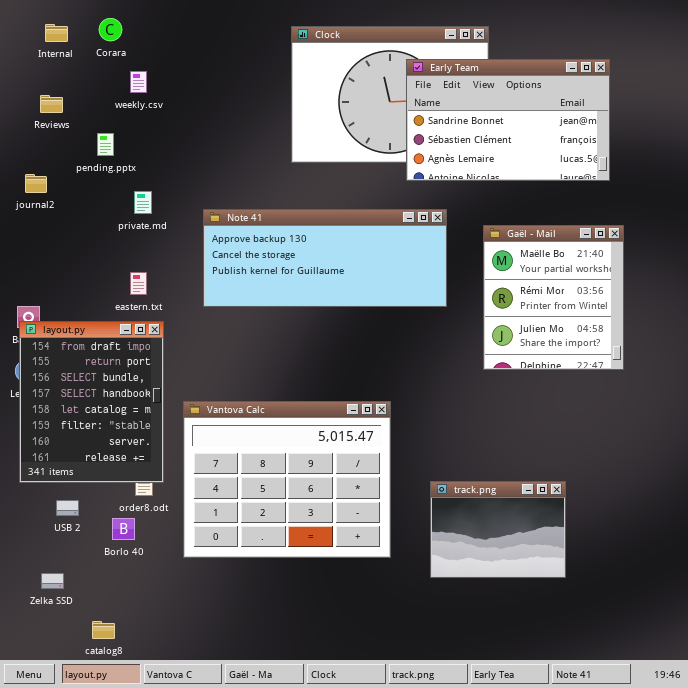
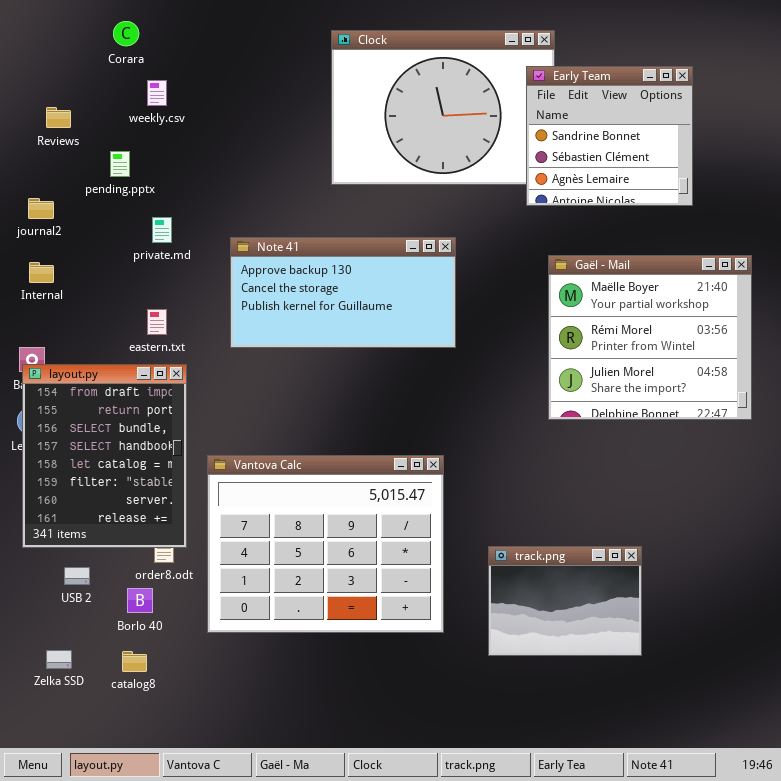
Internal: [45,24,68,42] -> [29,262,54,283], moved
Early Team: [406,59,610,181] -> [526,66,693,206], resized
Note 41: [203,209,447,307] -> [230,237,456,348], resized
Gaël - Mail: [483,225,624,370] -> [548,255,752,420], resized
catalog8: [92,621,115,639] -> [122,651,147,672], moved

